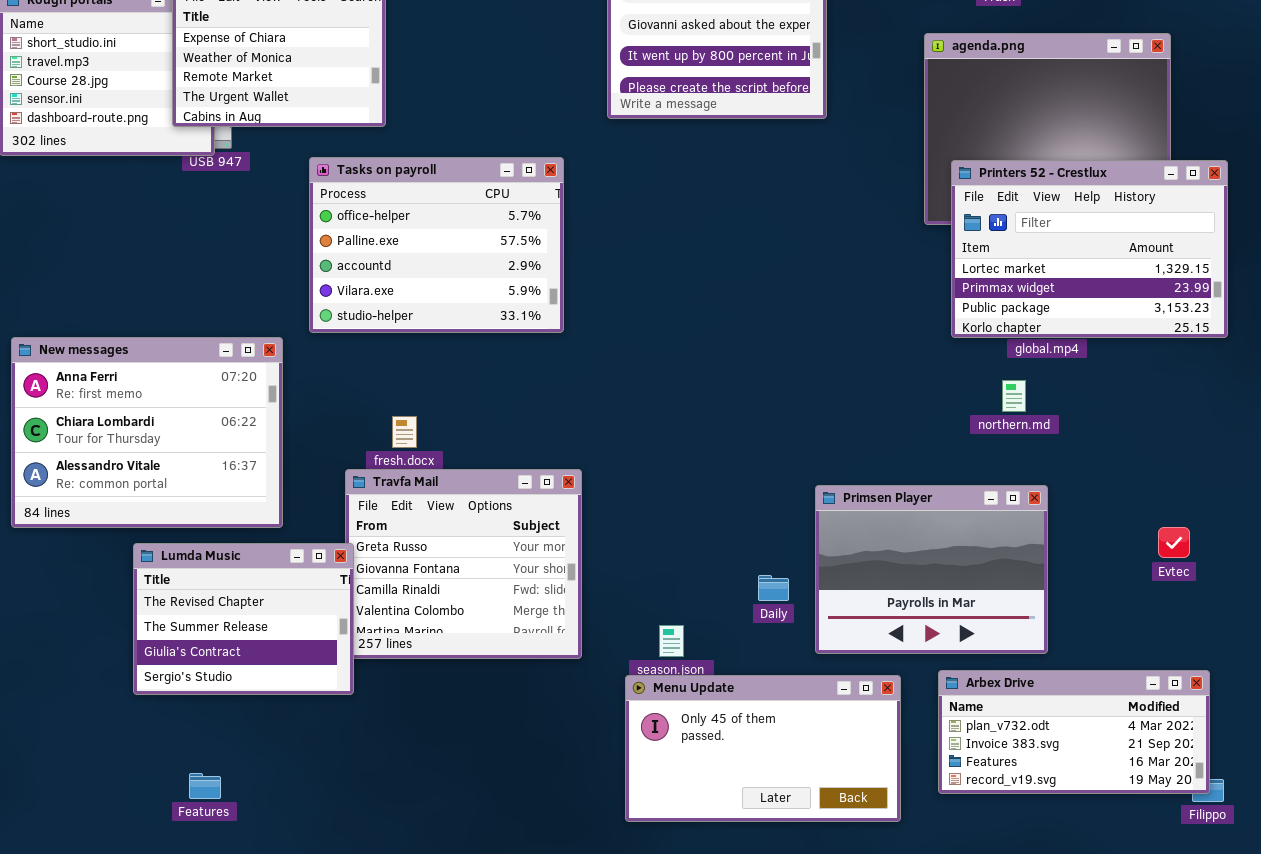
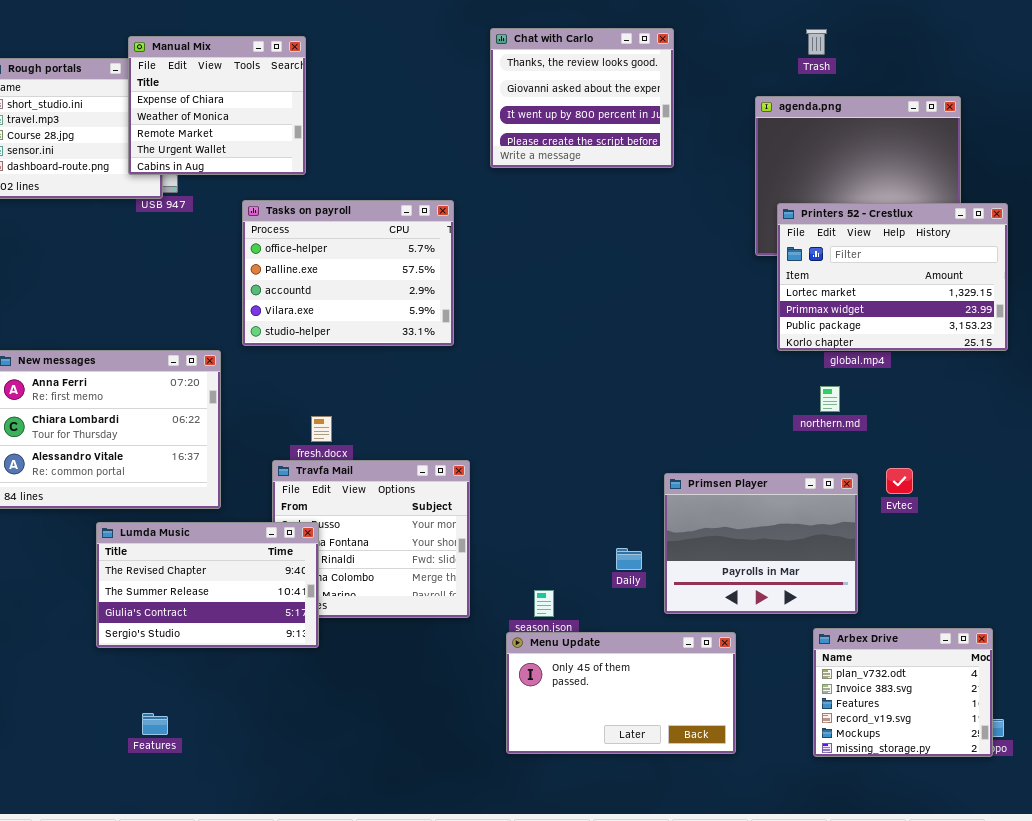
Evtec: [1158,527,1190,558] -> [886,468,913,494], moved
Lumda Music: [133,543,354,695] -> [96,522,319,648], resized
Arbex Drive: [938,670,1210,794] -> [813,628,993,757], resized

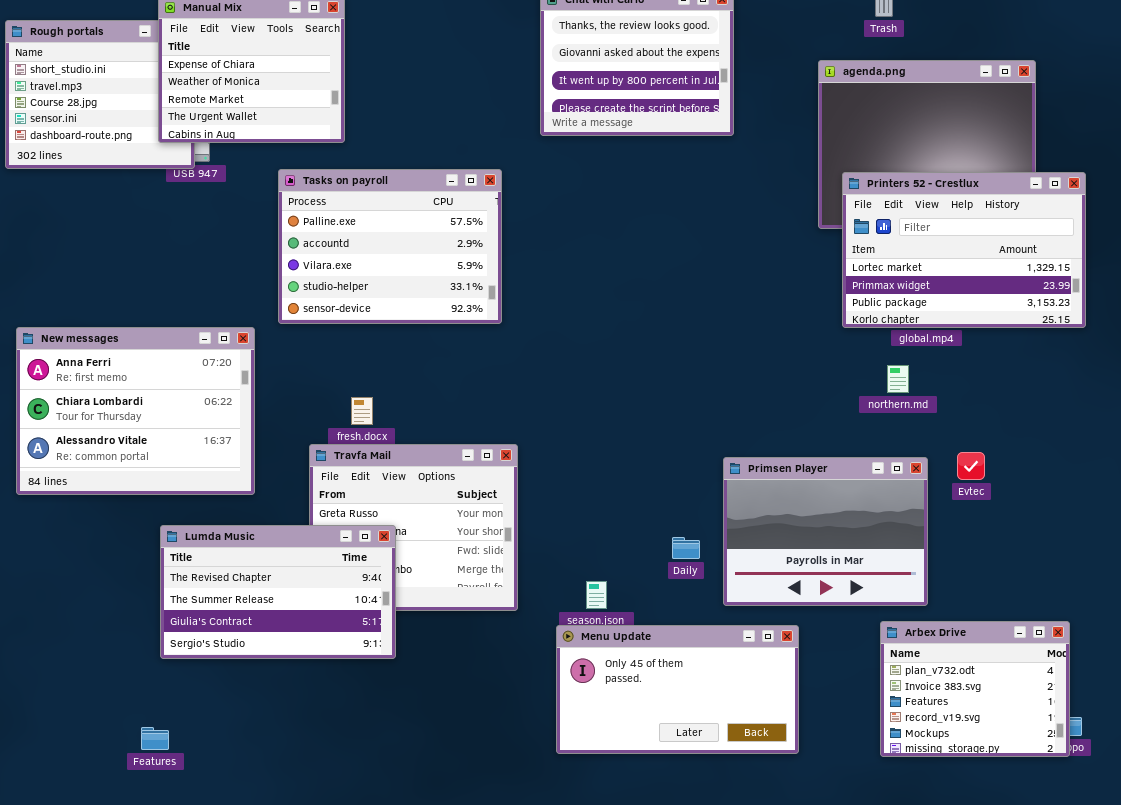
Tasks on payroll: [242,200,454,346] -> [278,169,502,324], scrolled down 1 row
Lumda Music: [96,522,319,648] -> [160,525,396,659], moved
Features: [142,713,168,735] -> [141,727,169,750], moved

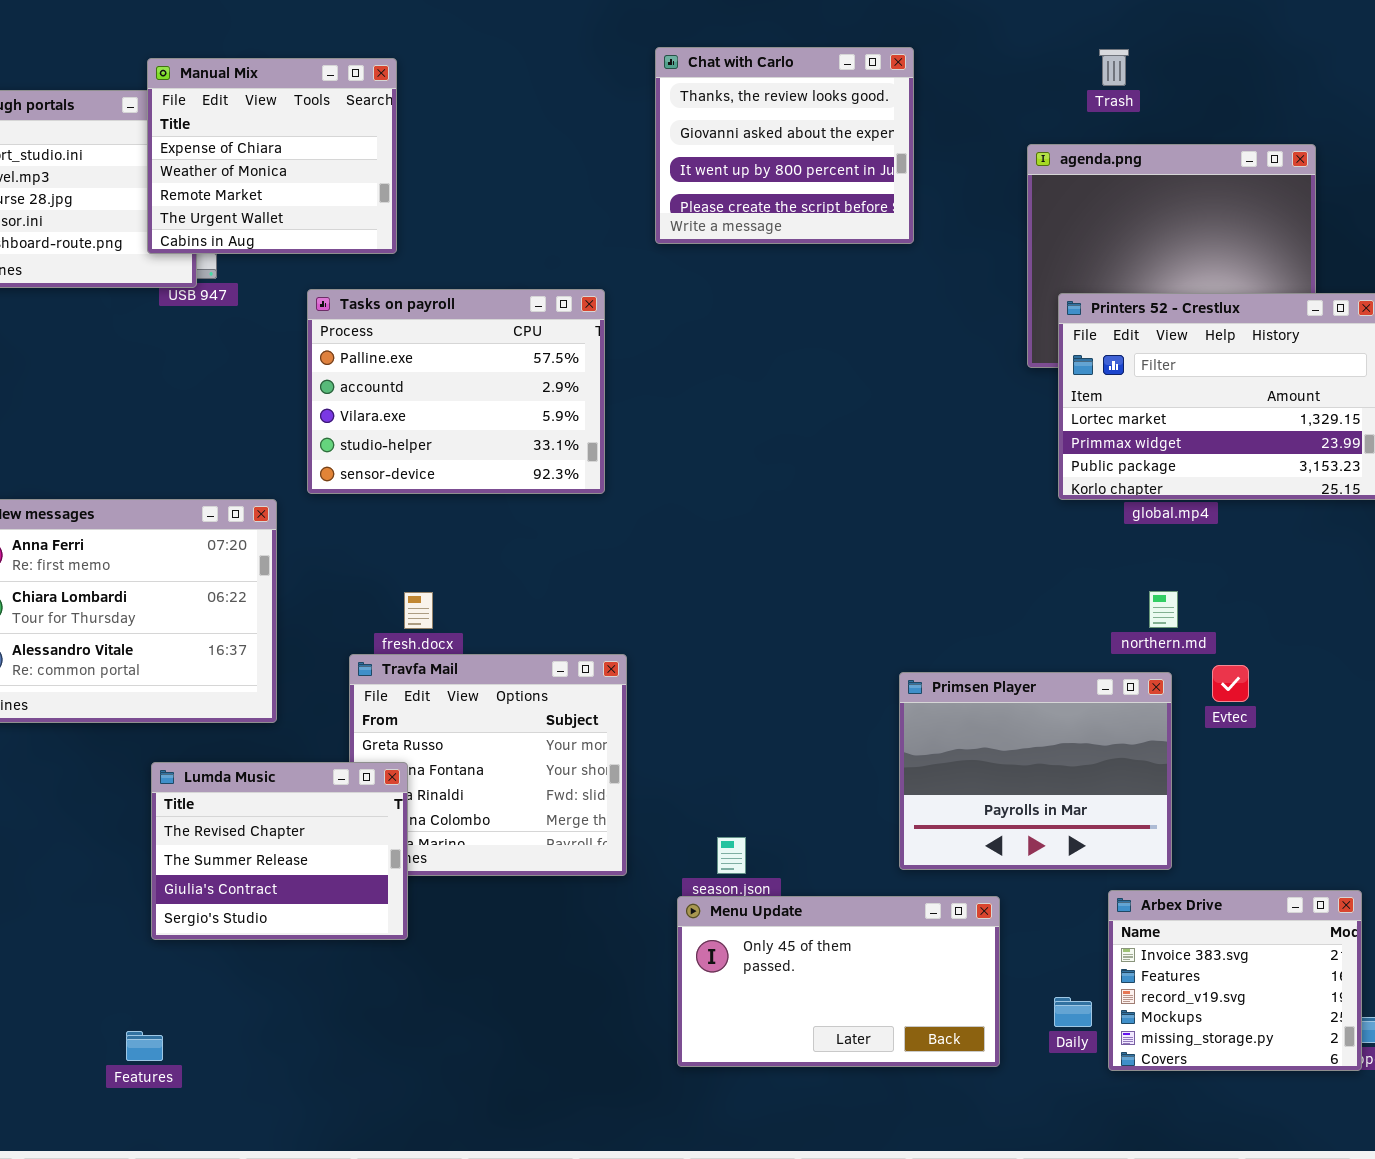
northern.md: [887,365,909,393] -> [1149,591,1178,628], moved
Lumda Music: [160,525,396,659] -> [151,762,408,940], resized
Daily: [672,537,700,559] -> [1054,997,1092,1027], moved
Arbex Drive: [880,621,1070,757] -> [1108,890,1362,1071], scrolled down 1 row

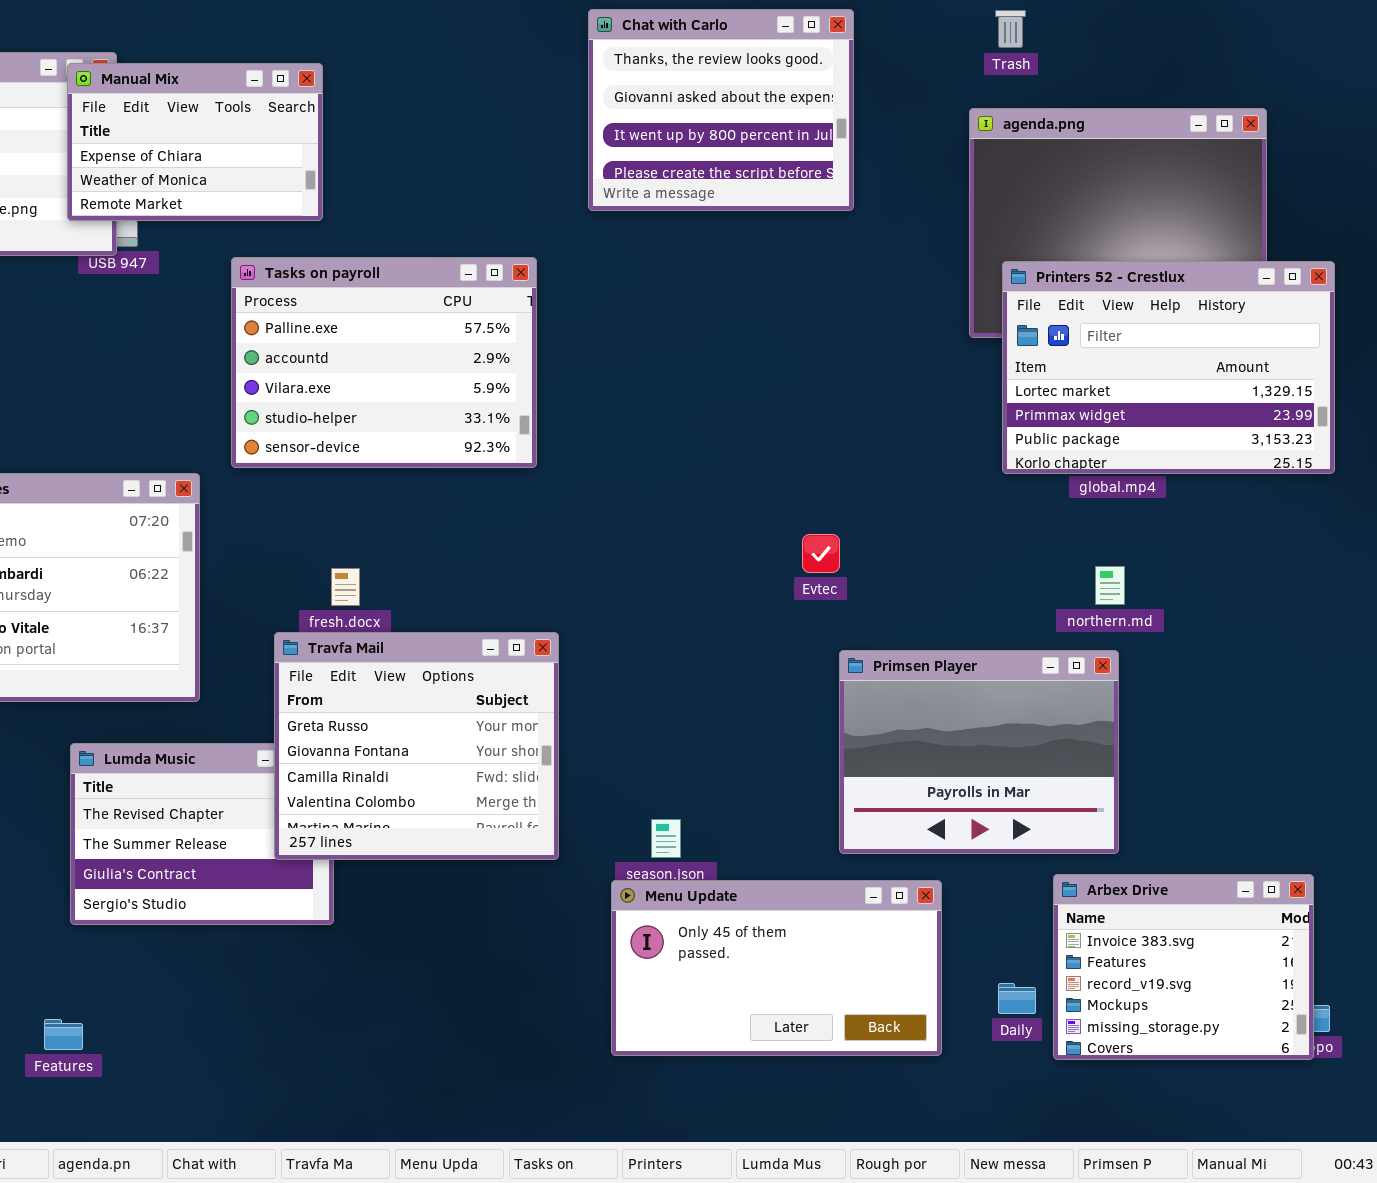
Trash: [1099,49,1129,86] -> [995,10,1026,48], moved
Manual Mix: [147,58,397,254] -> [67,63,323,221], resized
Travfa Mail: [349,654,627,876] -> [274,632,559,860], raised
Evtec: [1212,665,1249,702] -> [802,534,840,573], moved

